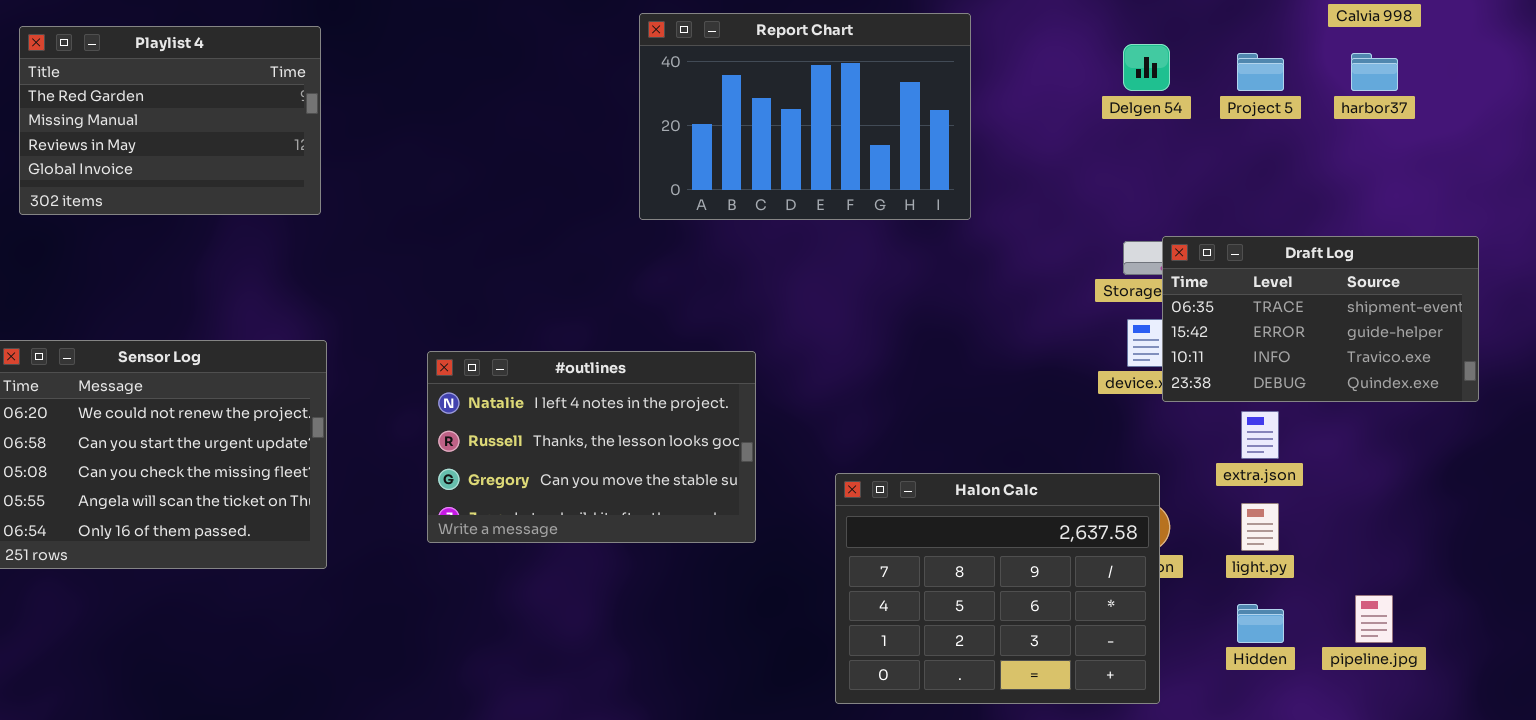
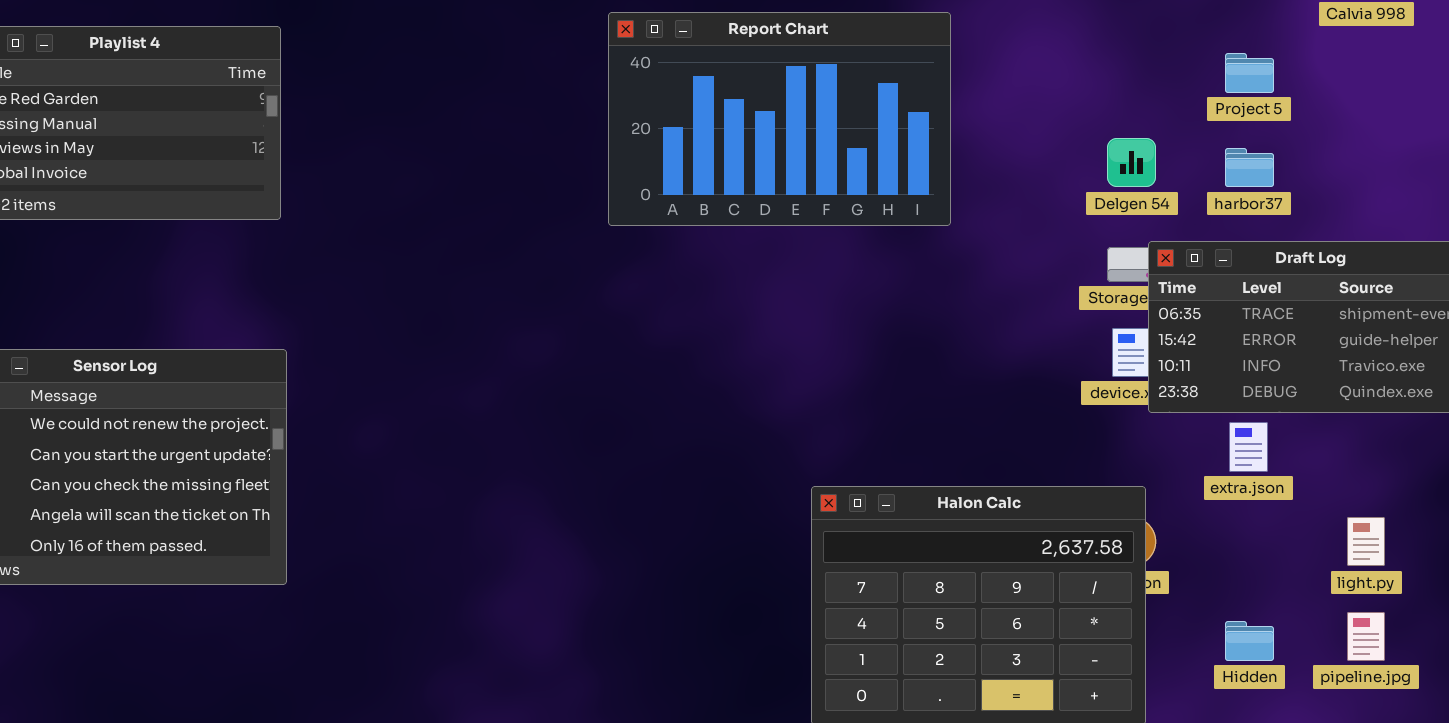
Delgen 54: [1123,44,1170,91] -> [1107,138,1156,187], moved
harbor37: [1351,53,1398,91] -> [1225,148,1274,187], moved
#outlines: [427,351,756,543] -> none, closed
light.py: [1241,503,1279,551] -> [1347,517,1385,566], moved

